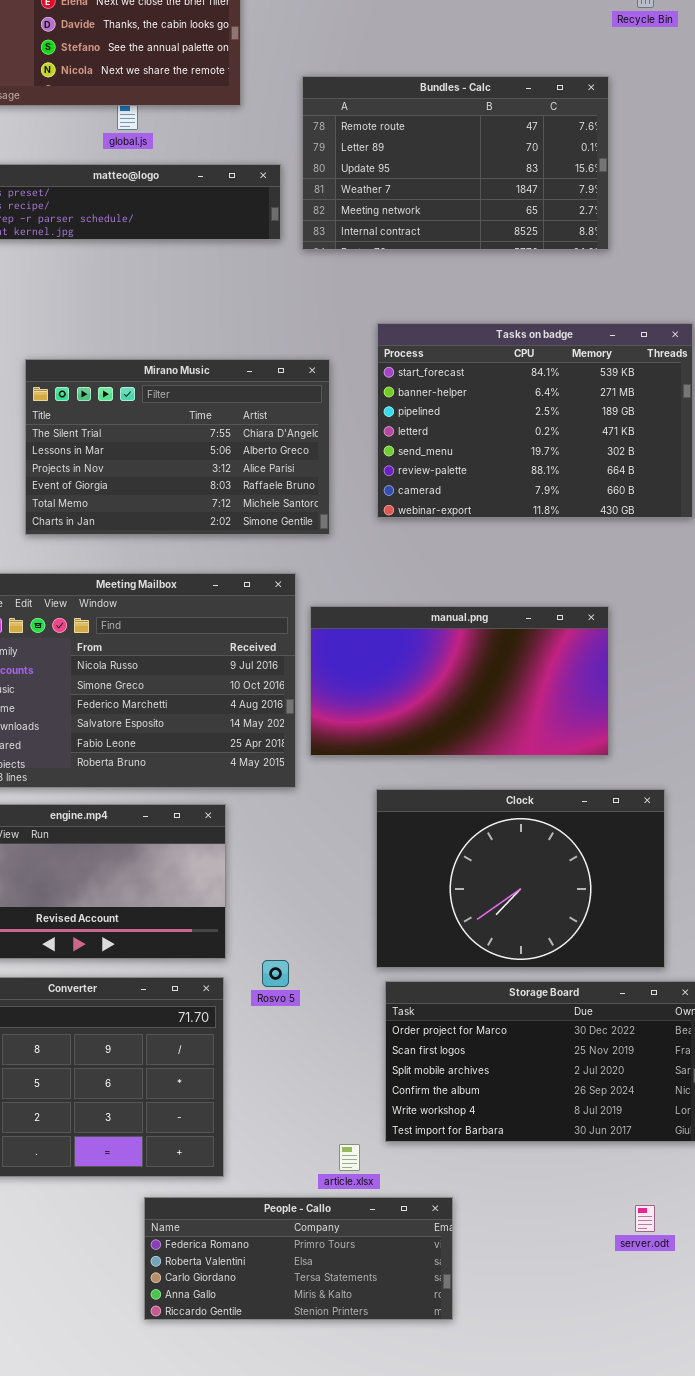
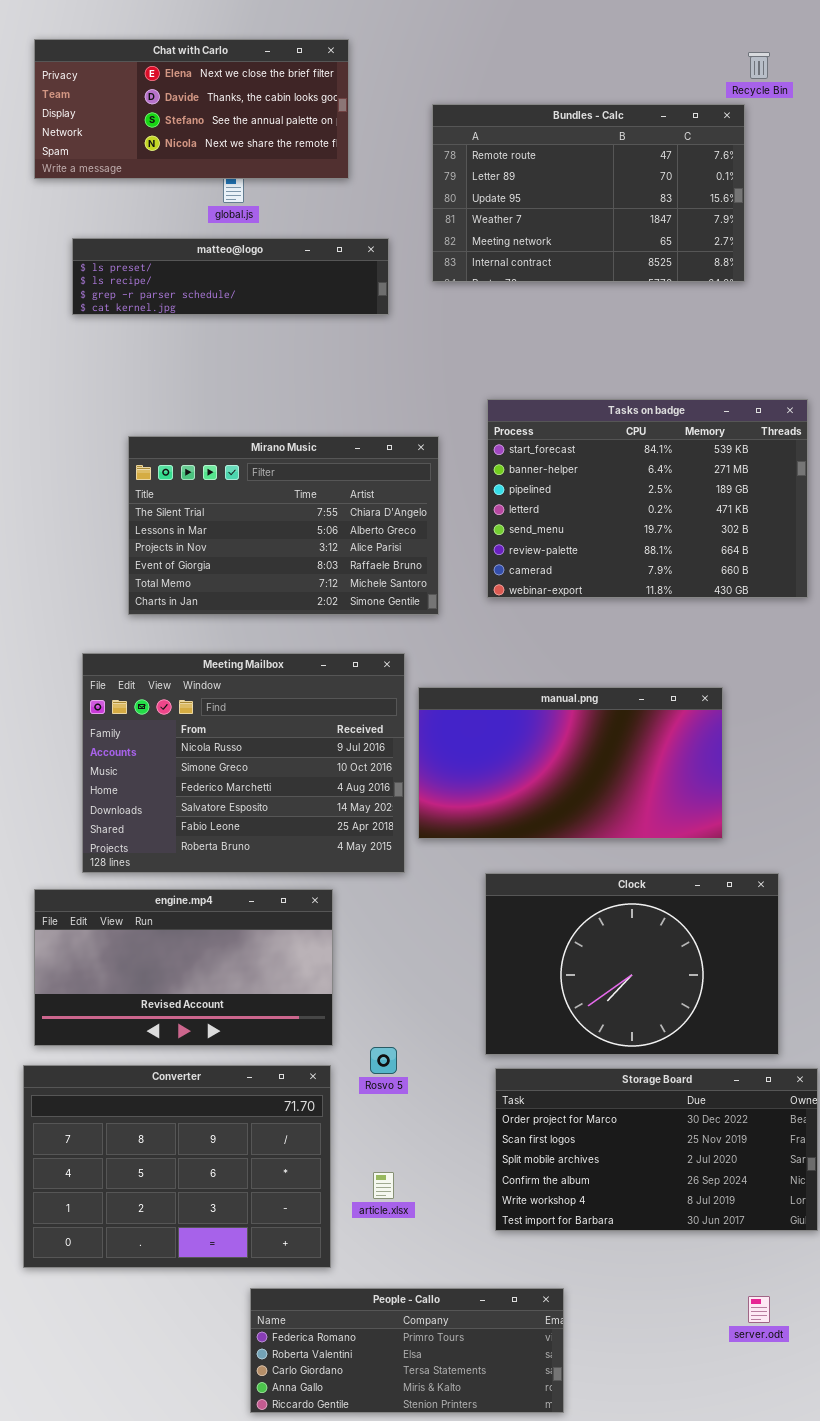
Bundles - Calc: [302,76,609,250] -> [432,104,745,282], moved
article.xlsx: [339,1144,360,1171] -> [373,1172,394,1199], moved

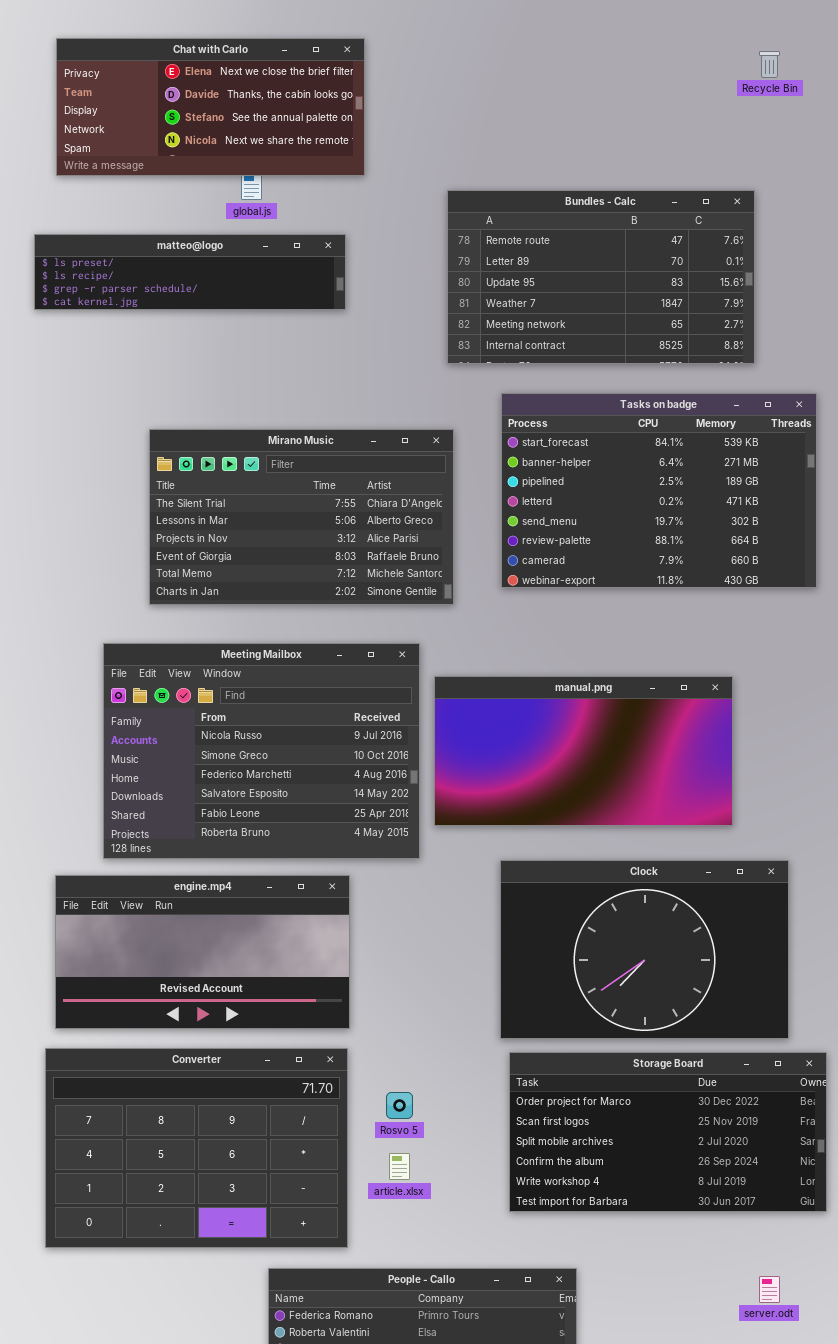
Bundles - Calc: [432,104,745,282] -> [447,190,755,364], moved
matteo@logo: [72,238,389,315] -> [34,234,346,310], moved
Rosvo 5: [370,1047,397,1074] -> [386,1092,413,1119], moved

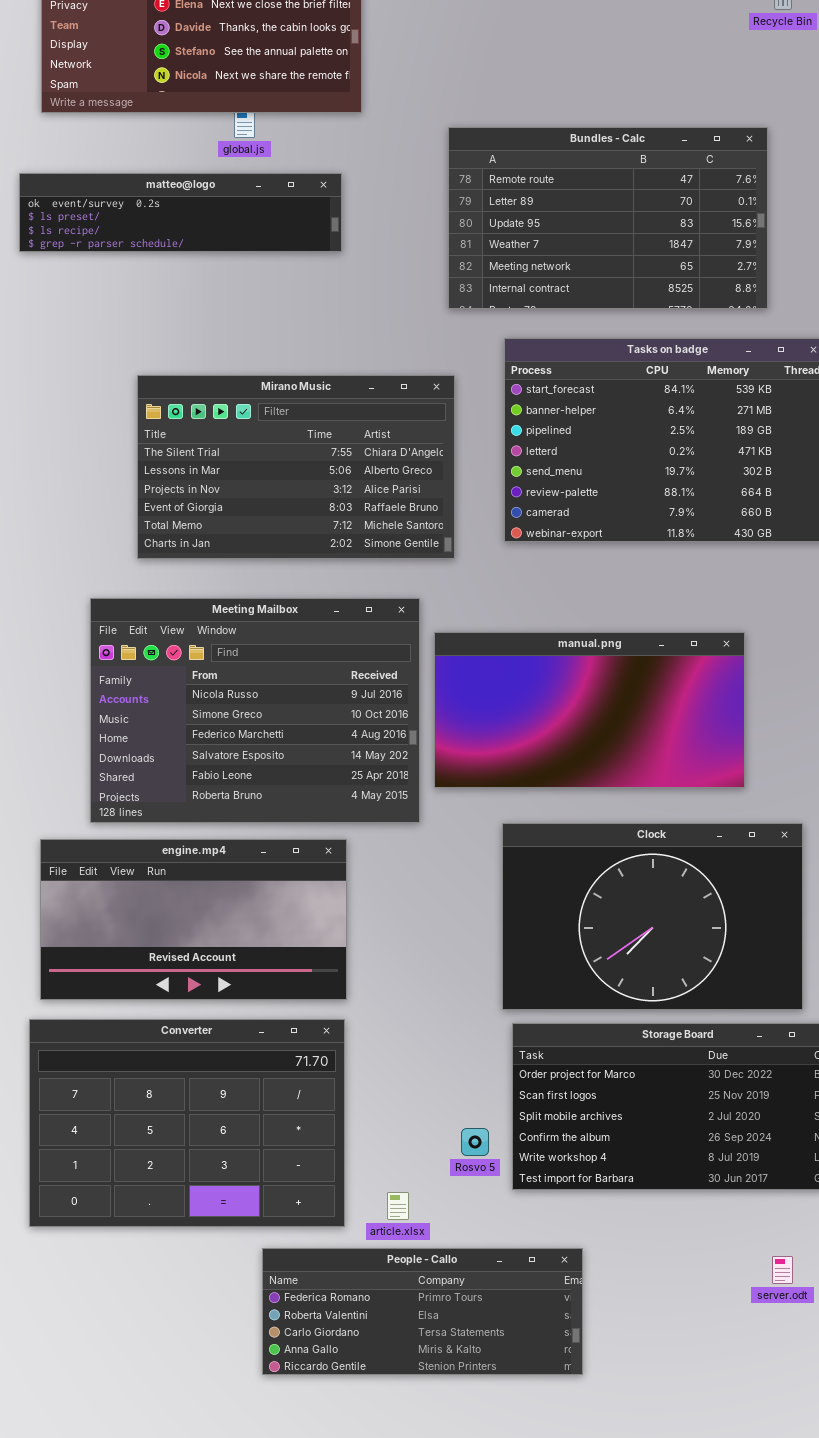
matteo@logo: [34,234,346,310] -> [19,173,342,252], scrolled up 1 row
Rosvo 5: [386,1092,413,1119] -> [461,1128,489,1156], moved
article.xlsx: [389,1153,410,1180] -> [387,1192,409,1220], moved

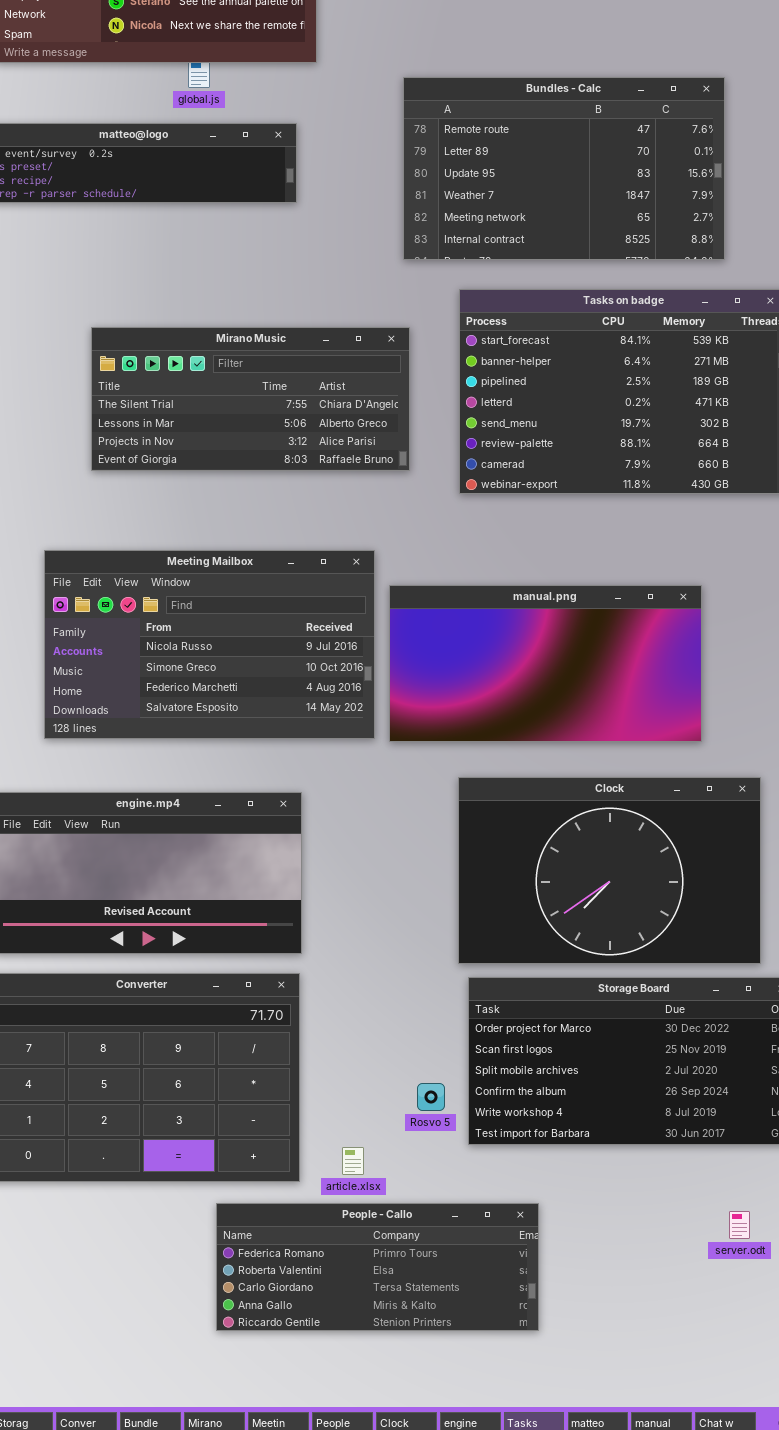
Mirano Music: [137,375,455,559] -> [91,327,410,471], resized
Meeting Mailbox: [90,598,420,823] -> [44,550,375,739], resized

